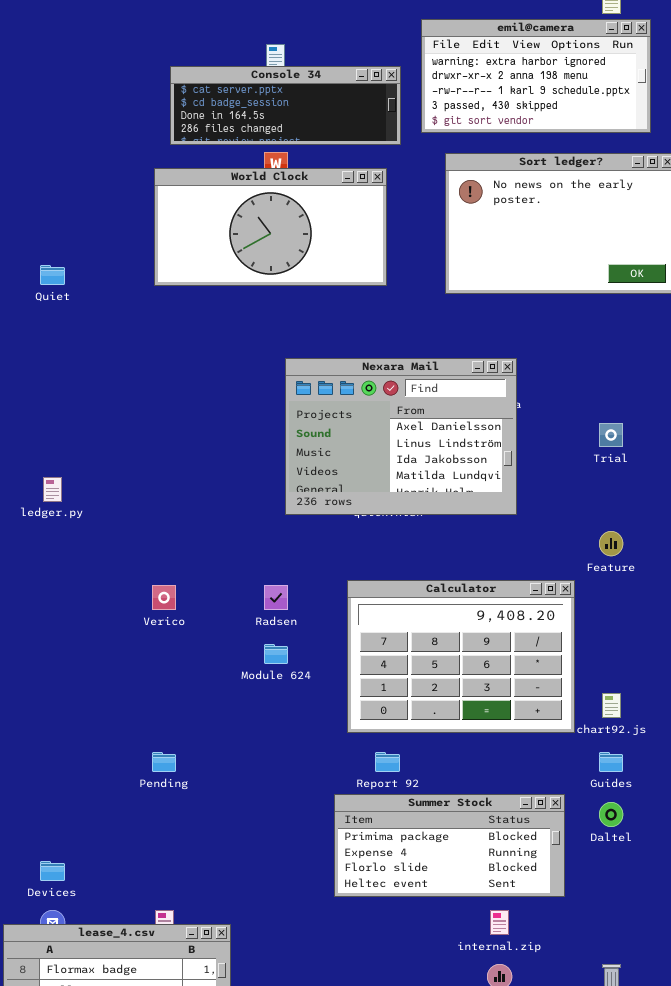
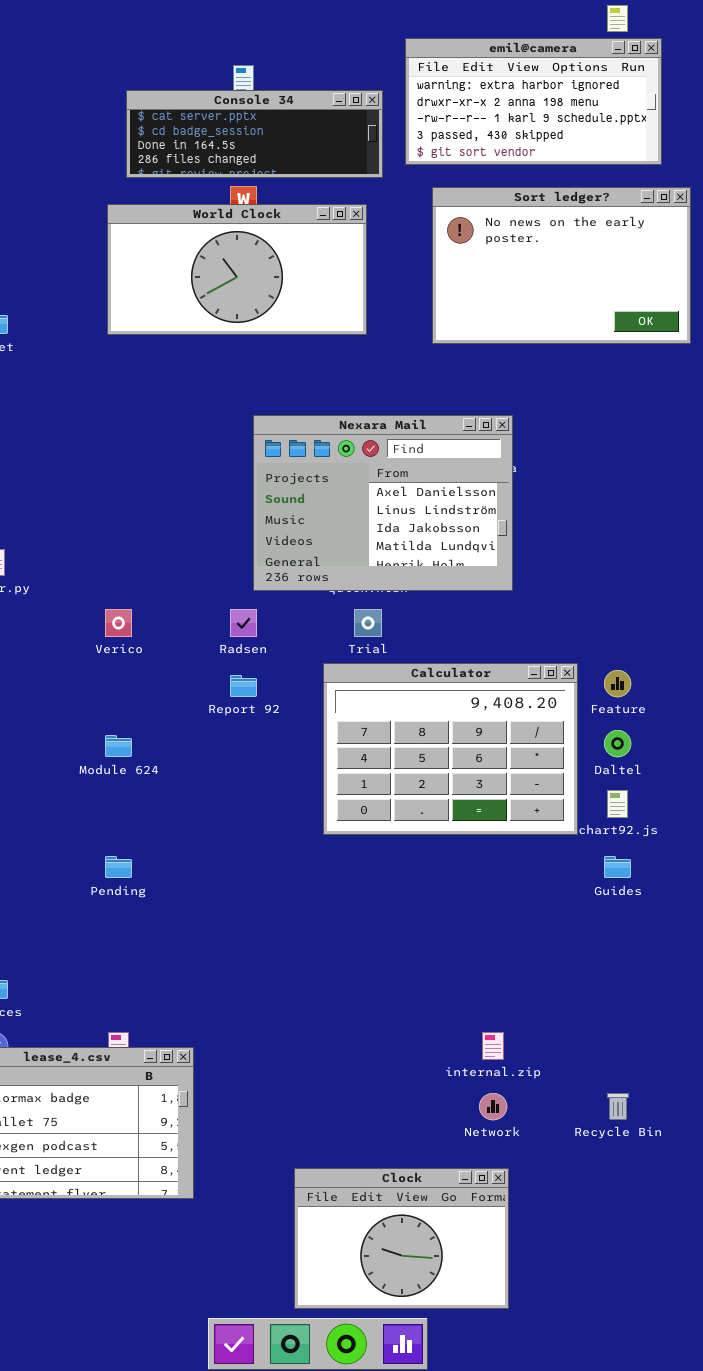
Trial: [599,423,623,447] -> [354,609,382,637], moved
Feature: [599,531,623,556] -> [604,670,631,697], moved
Verico: [152,585,176,610] -> [105,609,132,637], moved
Radsen: [264,585,288,610] -> [230,609,257,637], moved
Module 624: [264,644,288,664] -> [105,735,132,757], moved
Report 92: [375,752,400,772] -> [230,675,257,697], moved
Summer Stock: [334,794,565,897] -> none, closed
Daltel: [599,802,623,827] -> [604,730,631,757], moved

